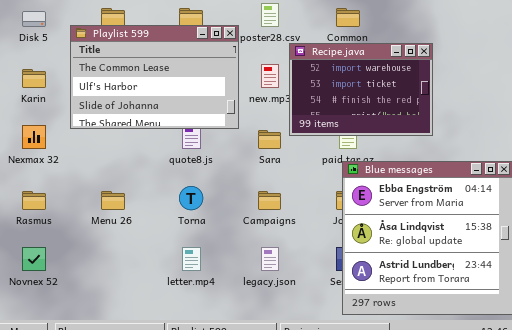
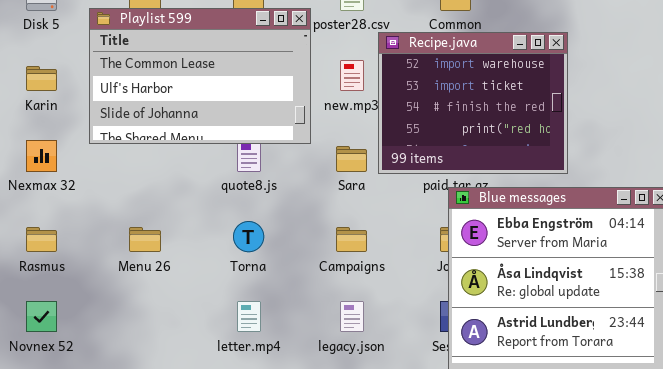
Recipe.java: [289,43,433,136] -> [378,32,568,174], resized

